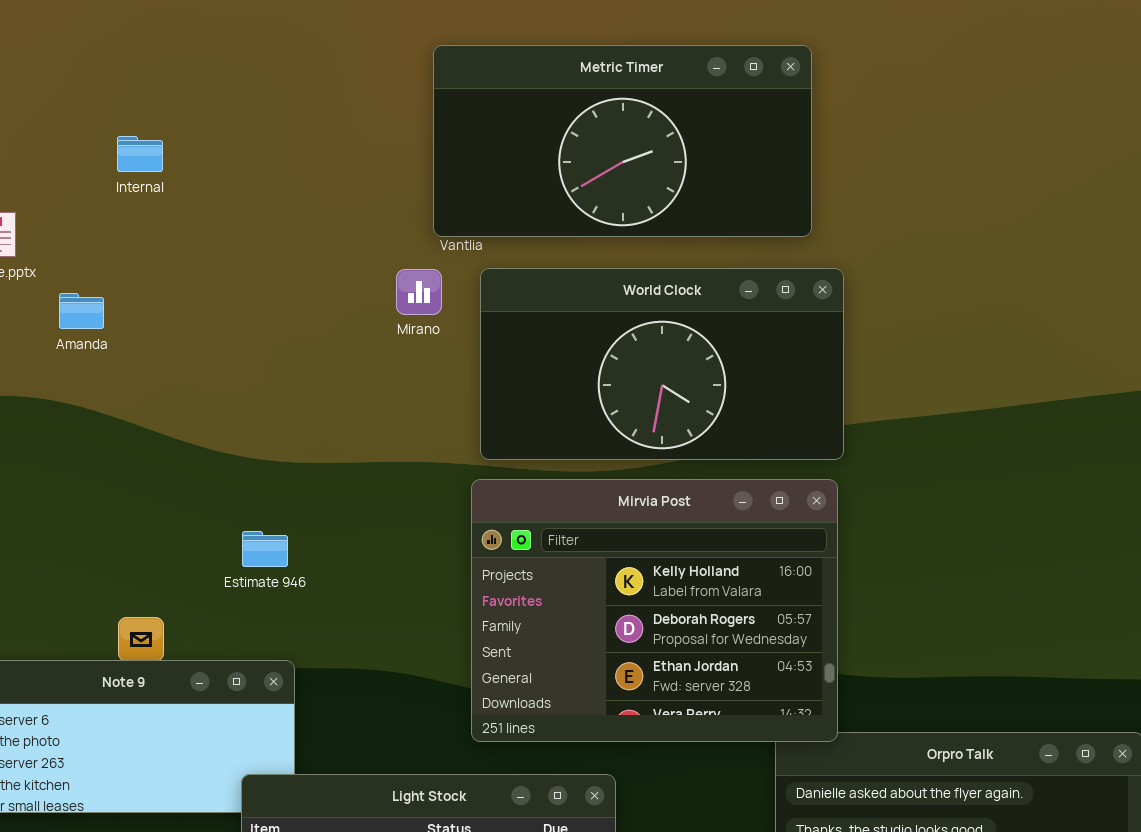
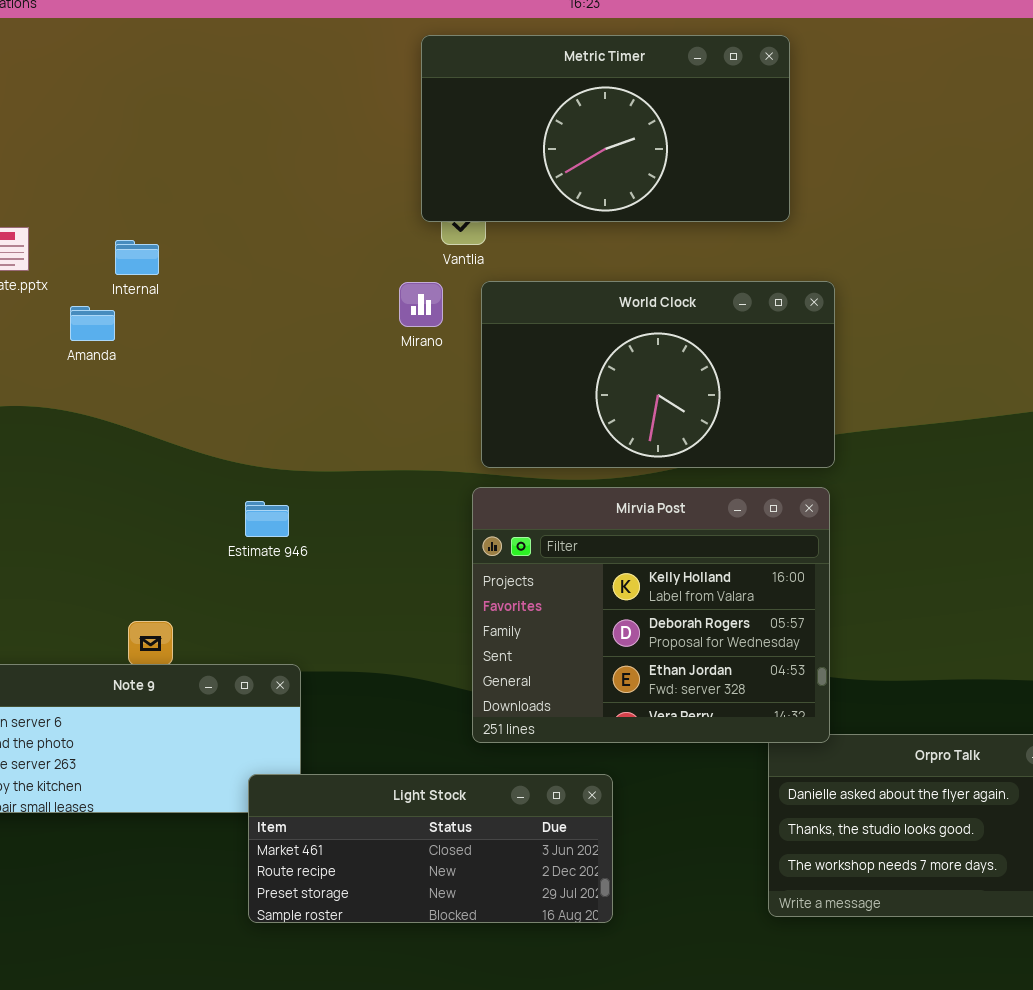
Metric Timer: [433,45,812,237] -> [421,35,790,222], moved
Internal: [117,136,163,172] -> [115,240,159,275], moved
Estimate 946: [242,531,288,567] -> [245,501,289,537], moved

